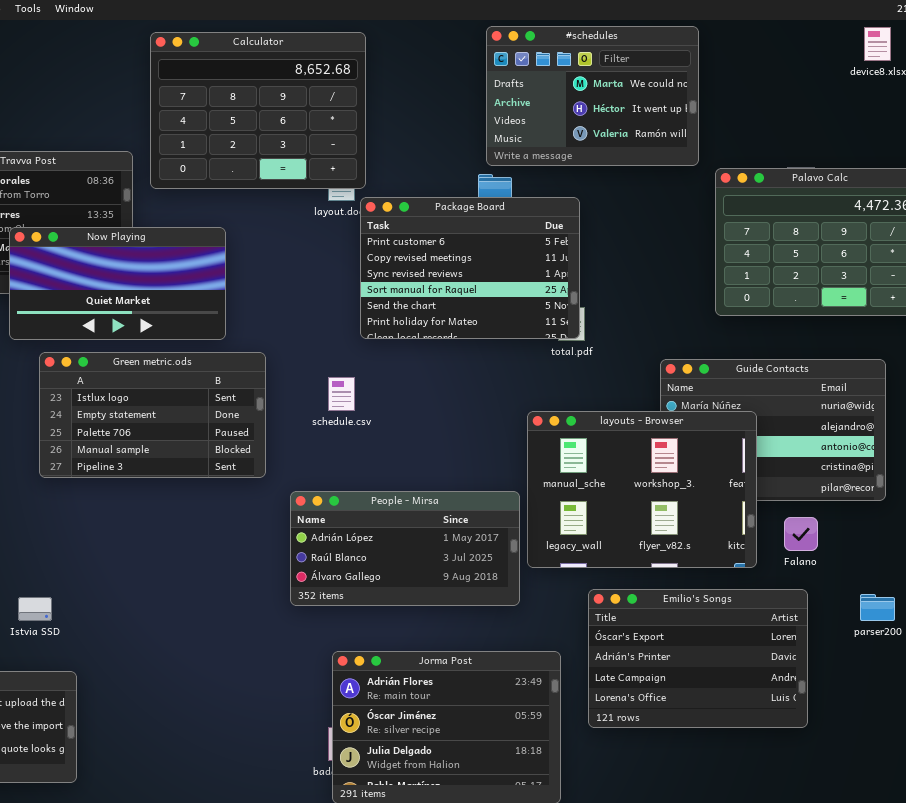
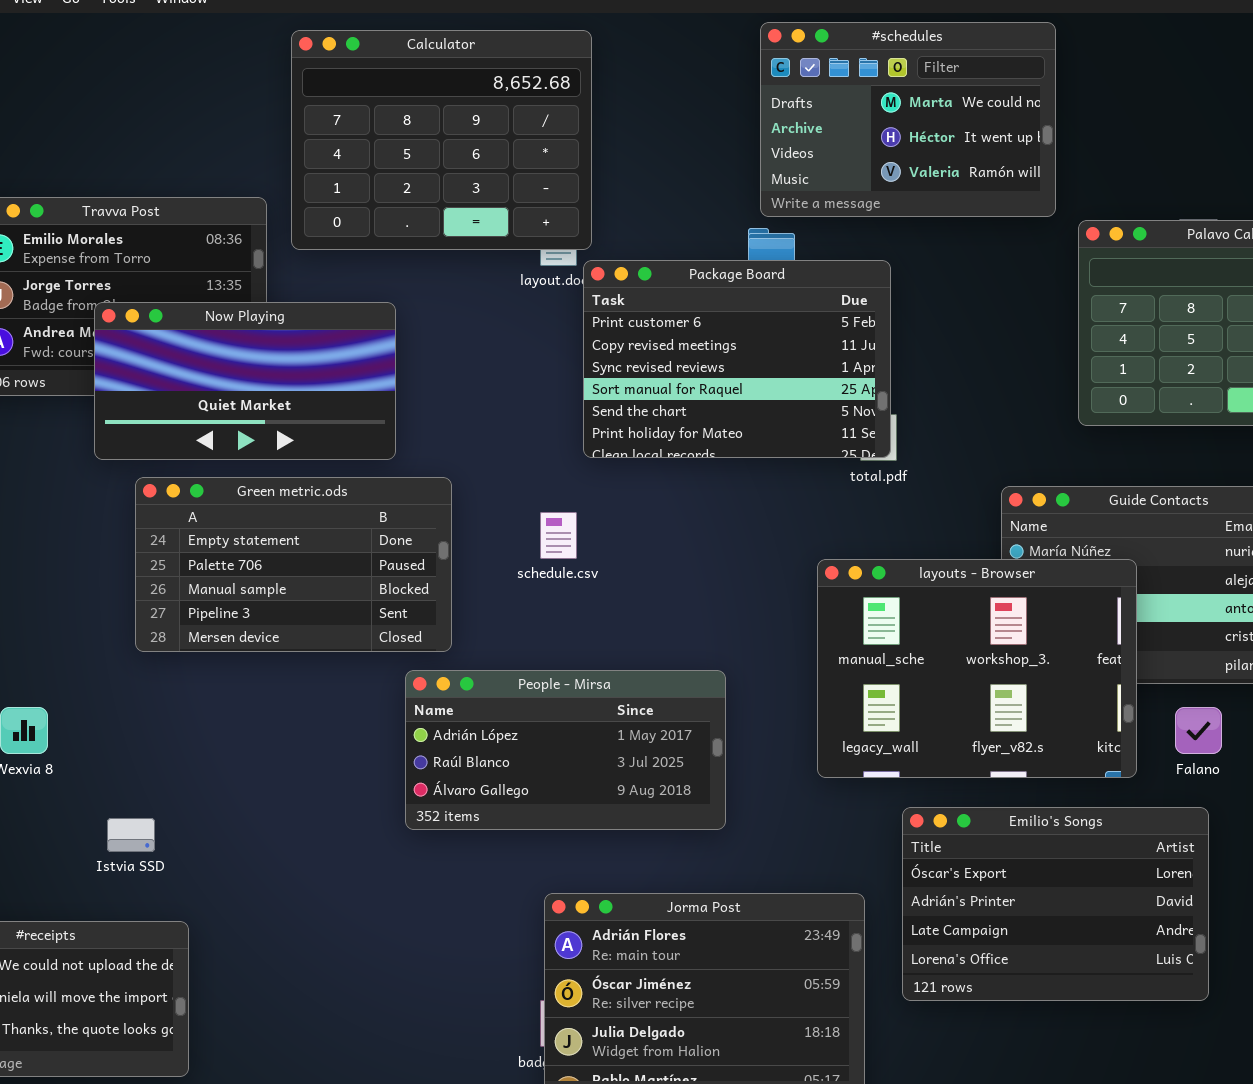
Green metric.ods: [39,352,266,478] -> [135,477,452,652], scrolled down 1 row
People - Mirsa: [290,491,520,606] -> [405,670,726,830], moved

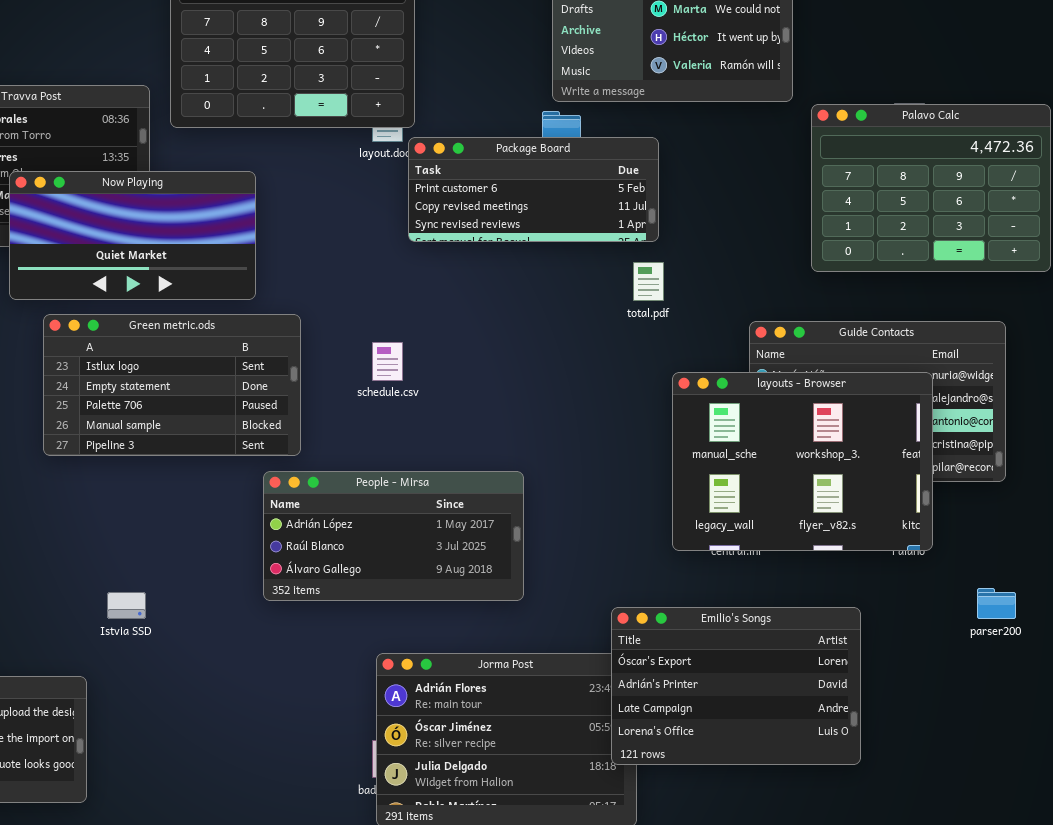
Package Board: [583,260,891,458] -> [408,137,659,242], resized
Green metric.ods: [135,477,452,652] -> [43,314,301,456], scrolled up 1 row
layouts - Browser: [817,559,1137,778] -> [672,372,933,551], moved
Emilio's Songs: [902,807,1209,1001] -> [611,607,861,765], moved
Istvia SSD: [107,818,155,852] -> [107,592,146,619], moved

